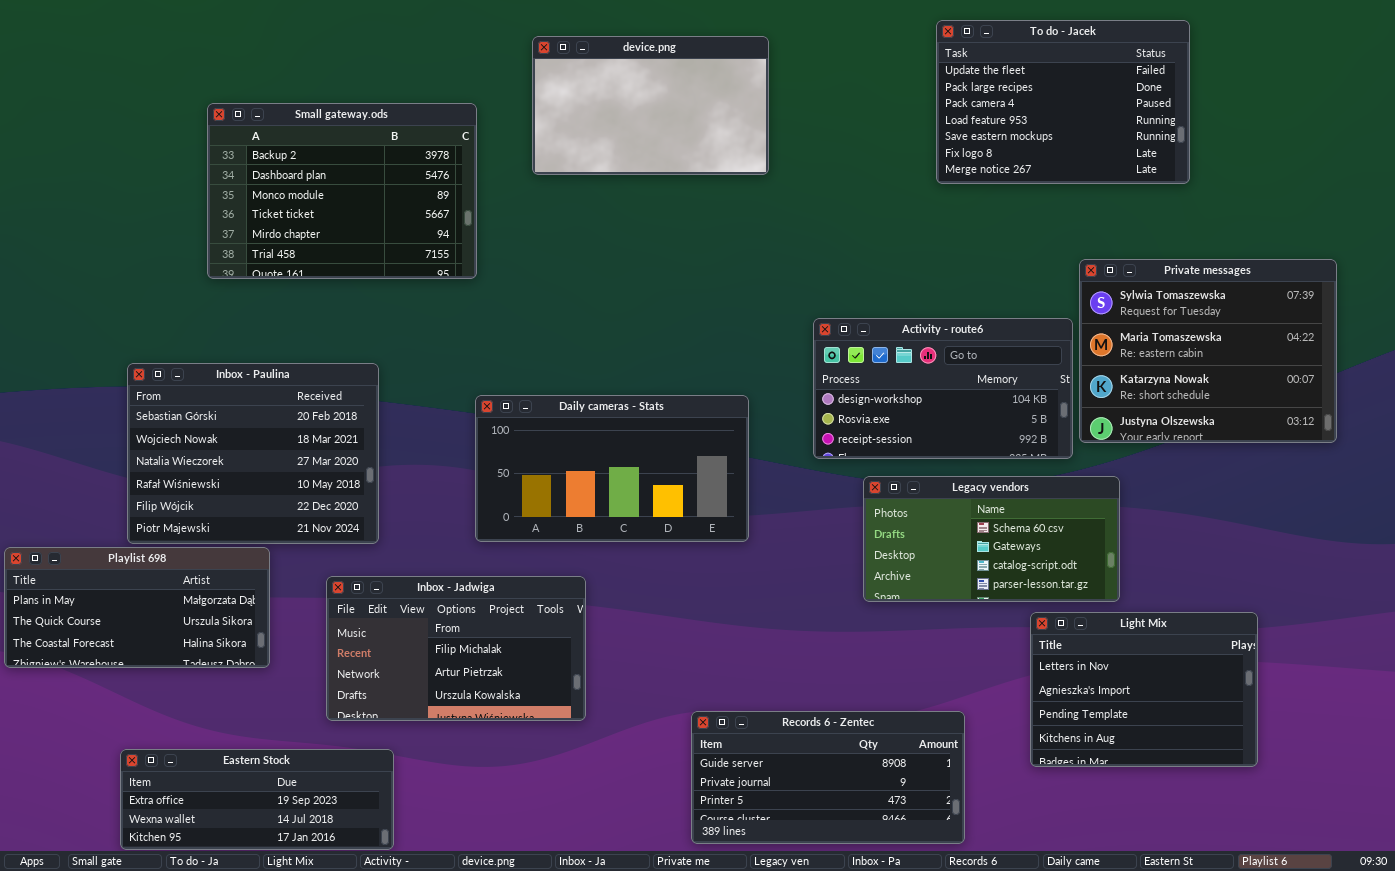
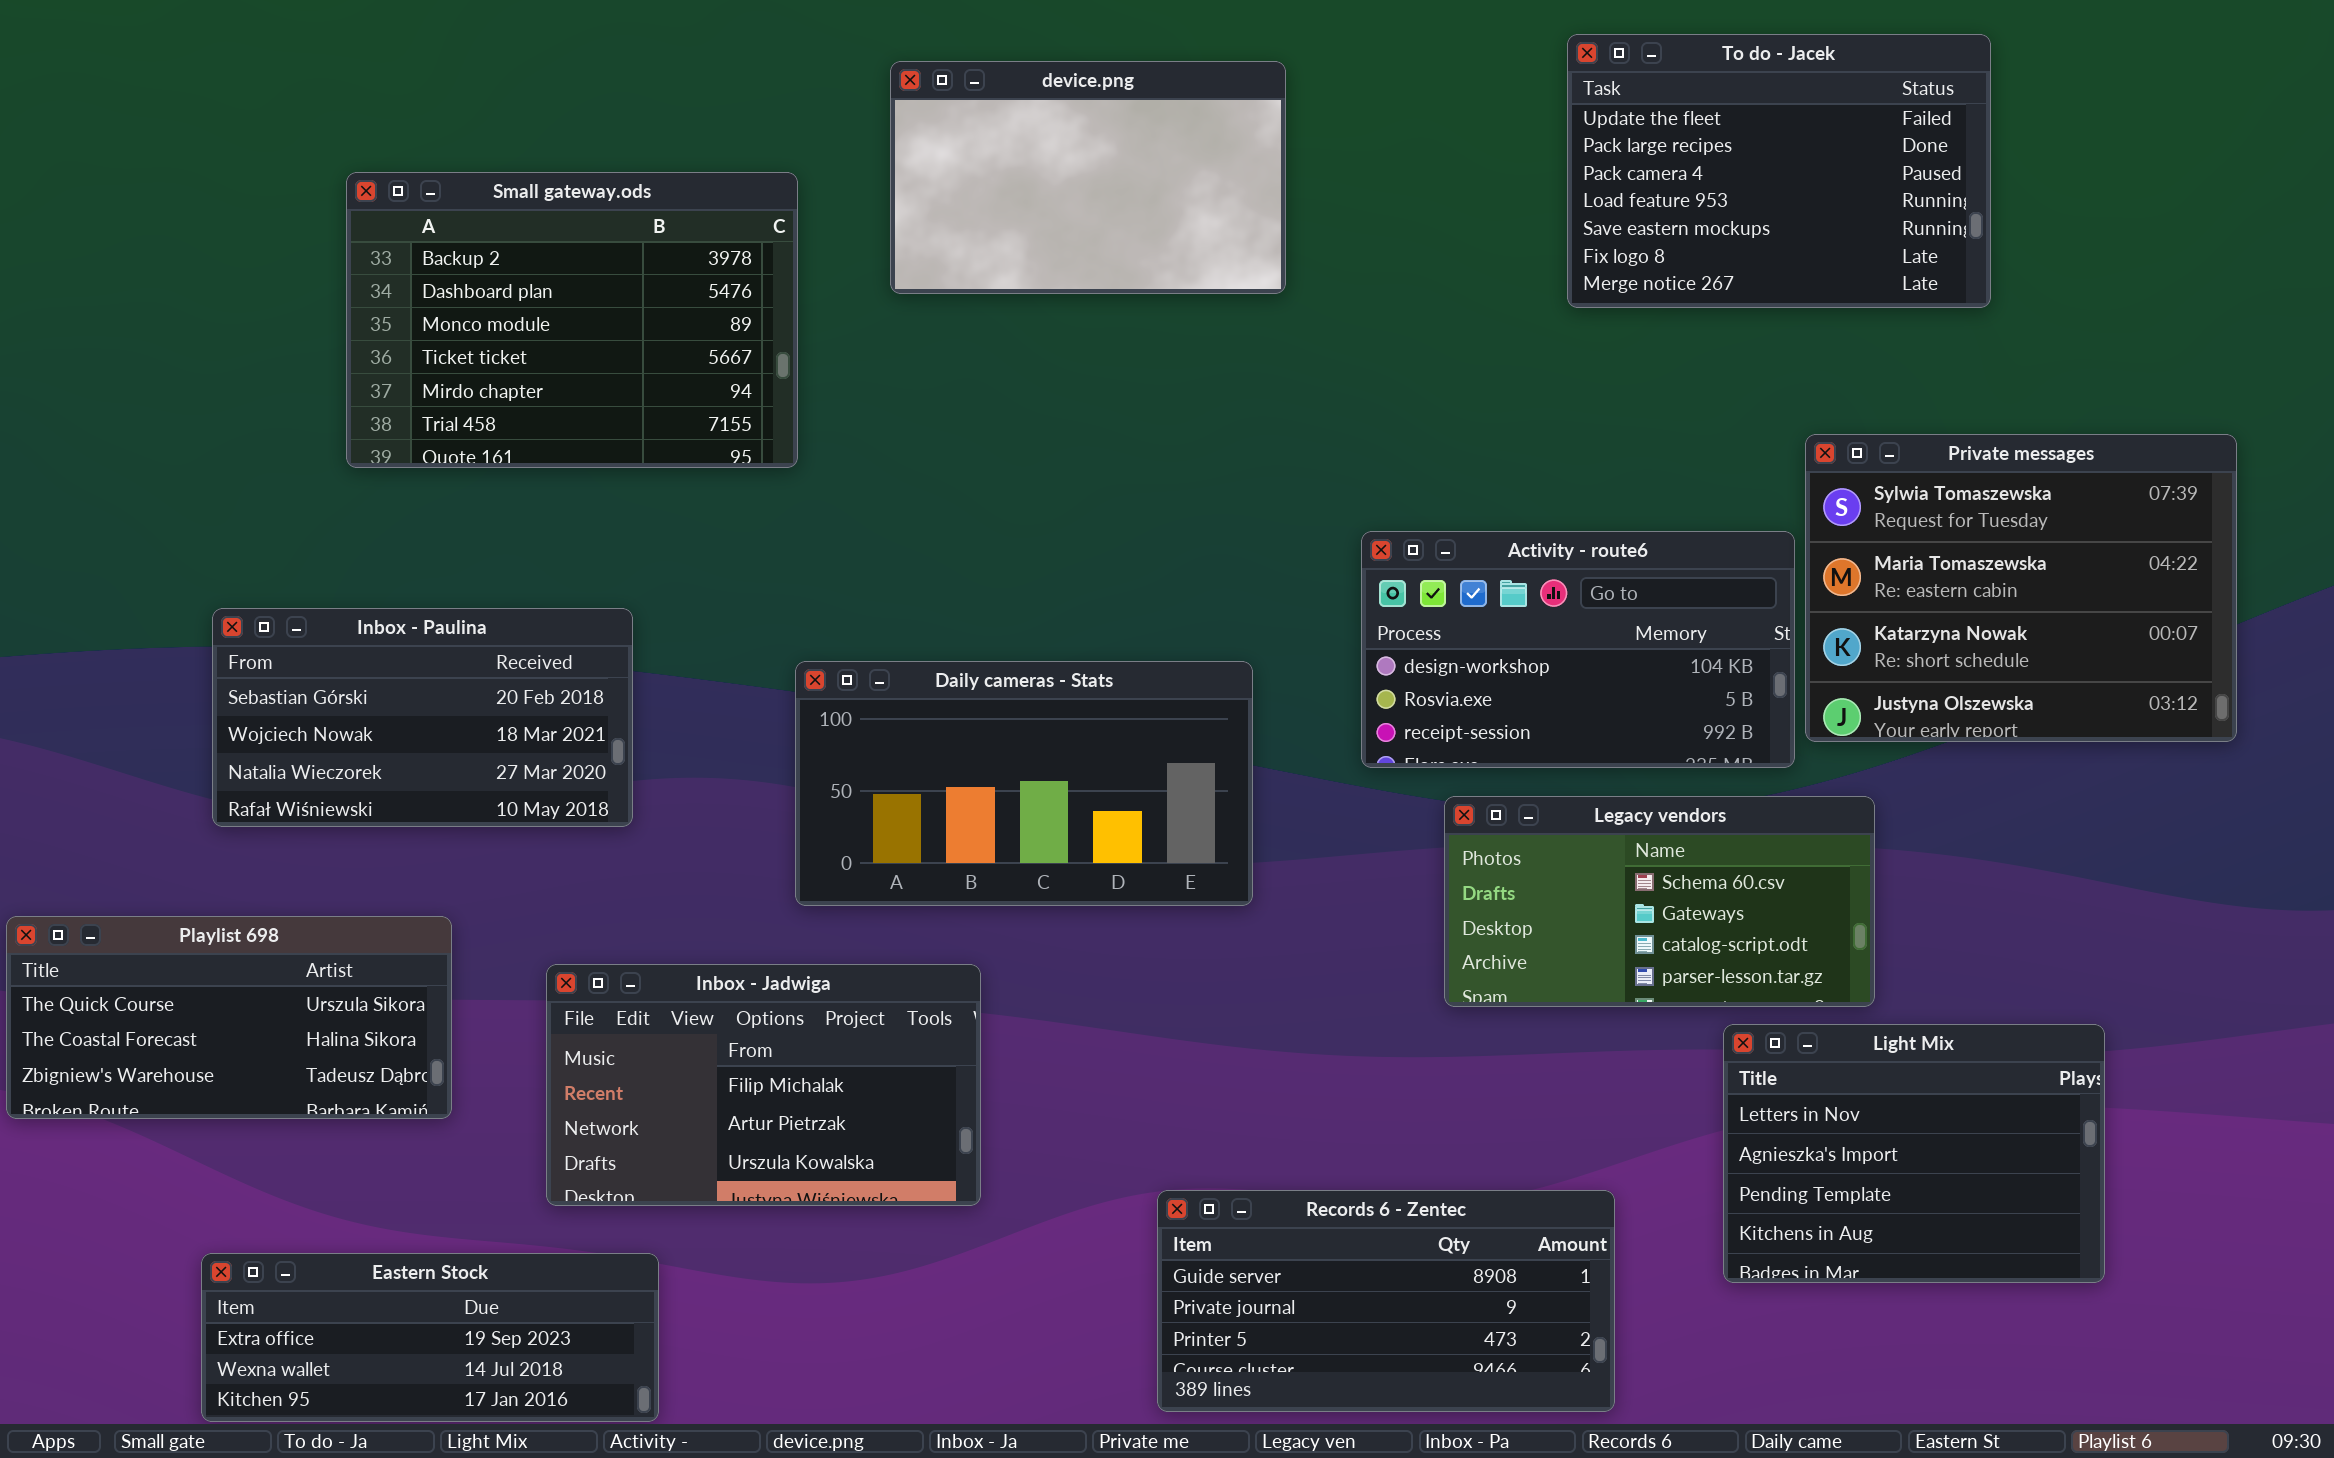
Inbox - Paulina: [127,363,379,544] -> [212,608,633,827], resized
Playlist 698: [4,547,270,668] -> [6,916,452,1119], scrolled down 1 row

